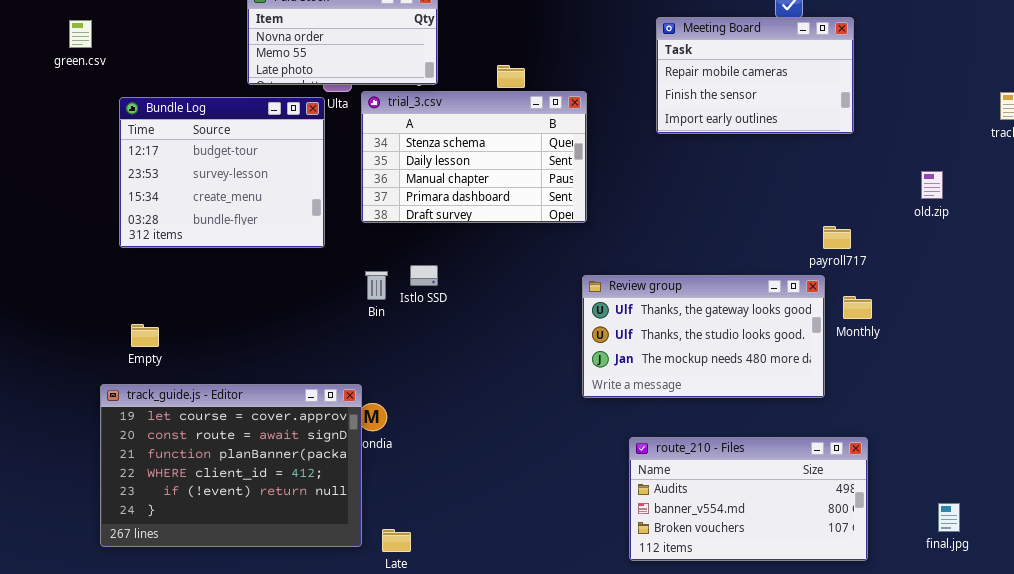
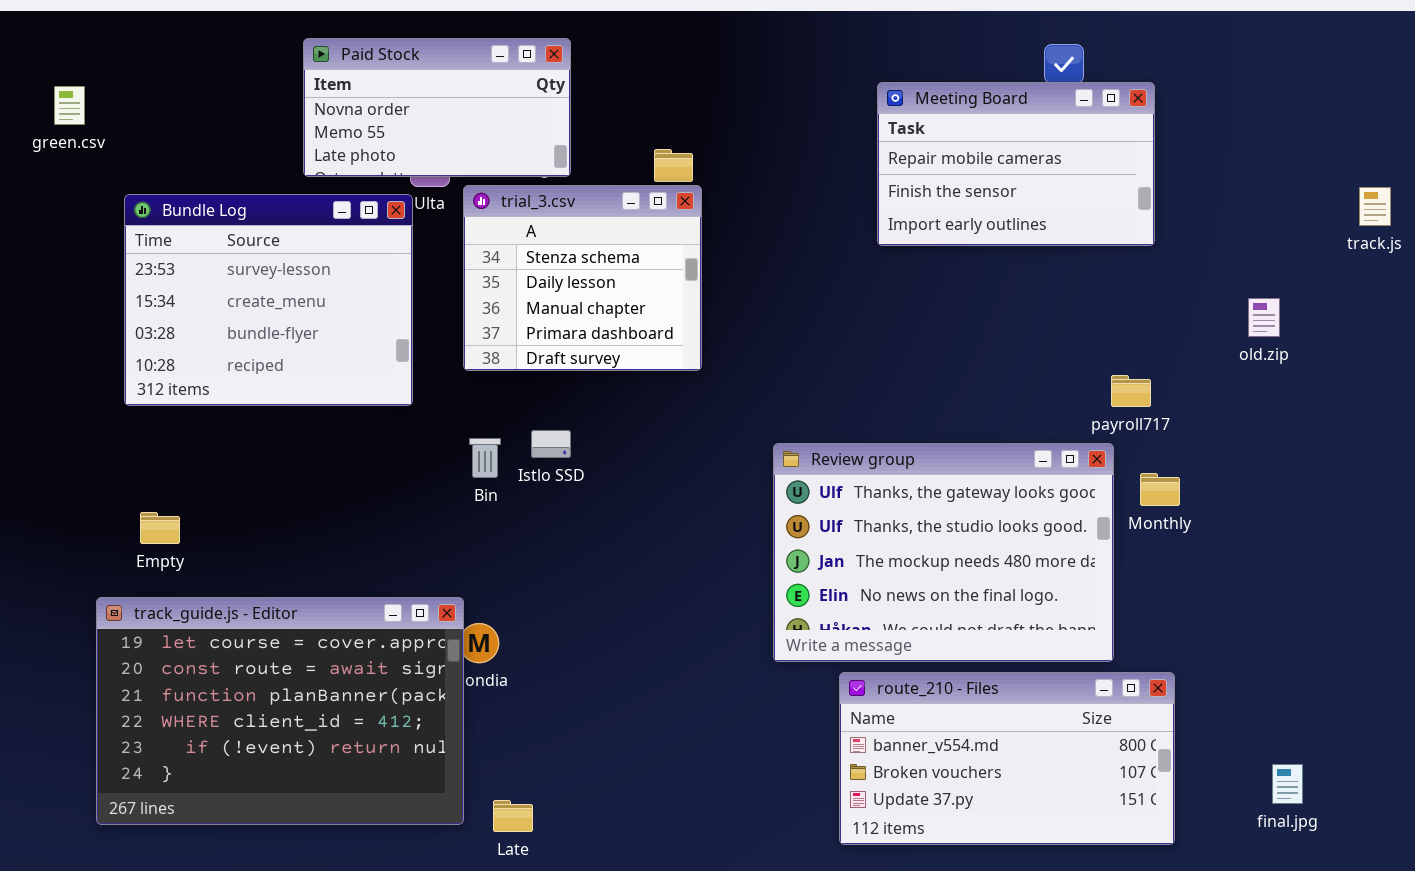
trial_3.csv: [361,91,587,223] -> [463,185,702,371], resized
Bundle Log: [119,97,325,248] -> [124,194,413,406], scrolled down 1 row
Review group: [582,275,825,398] -> [773,443,1114,662], resized
route_210 - Files: [629,437,868,561] -> [839,672,1175,845], scrolled down 1 row

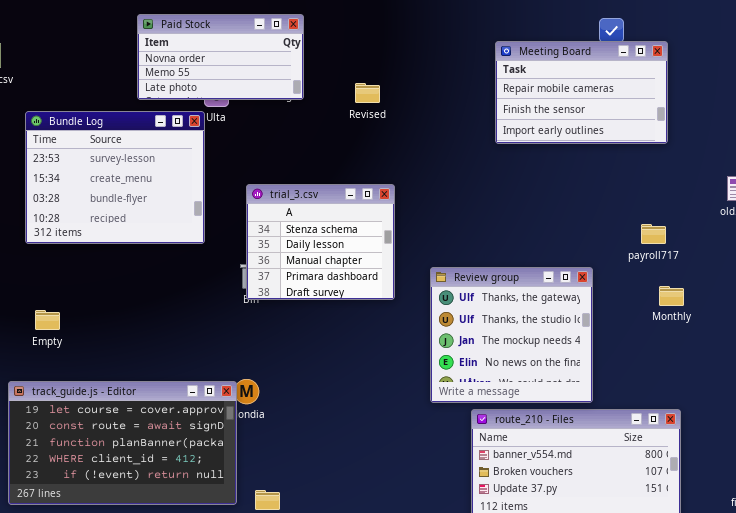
trial_3.csv: [463,185,702,371] -> [246,184,395,300], moved
Review group: [773,443,1114,662] -> [430,267,593,403], resized
track_guide.js - Editor: [96,597,464,825] -> [8,381,237,505], resized

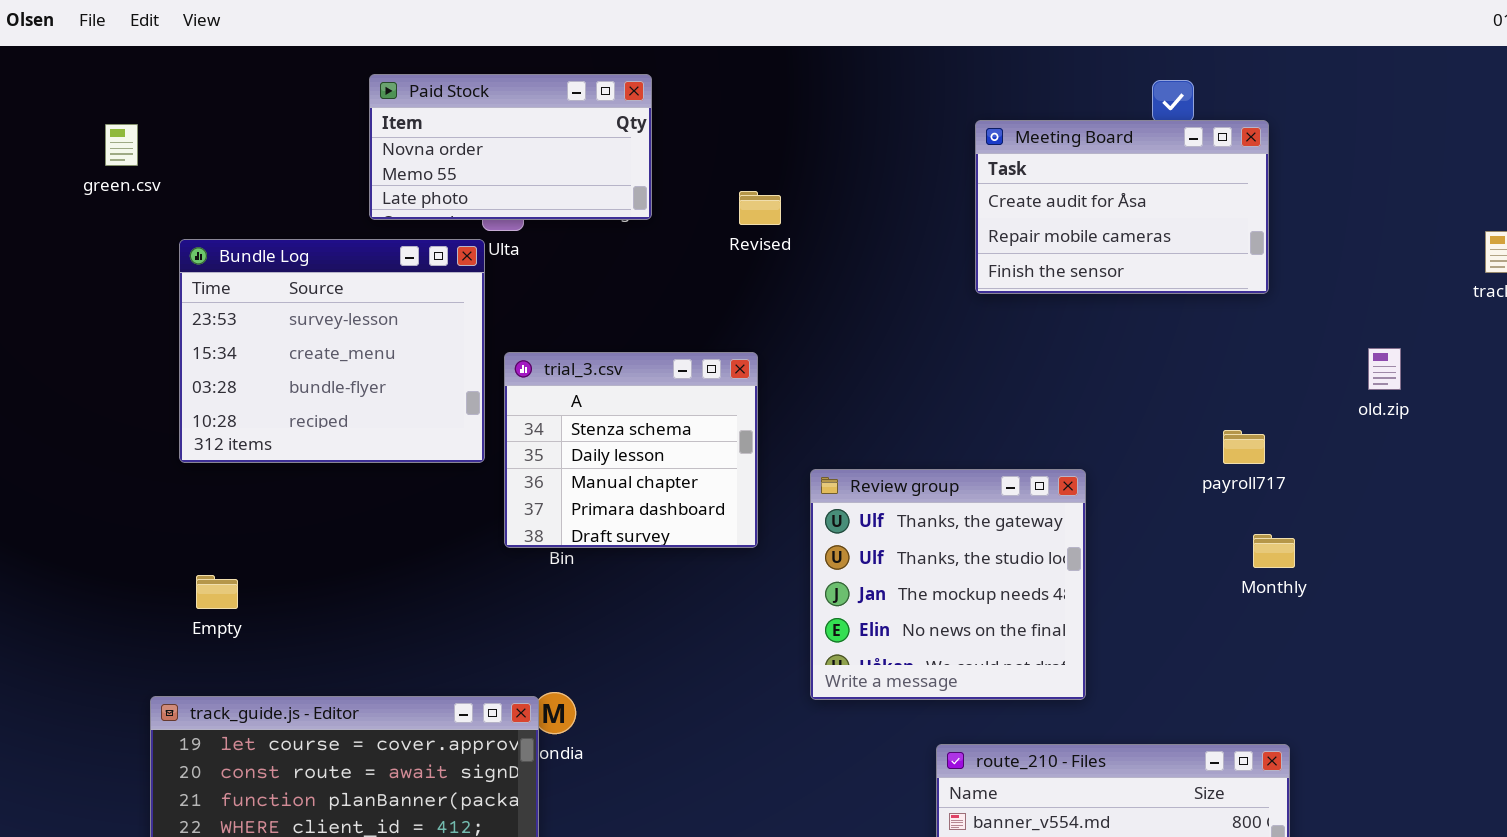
Meeting Board: [495,41,668,144] -> [975,120,1269,294], scrolled up 1 row
trial_3.csv: [246,184,395,300] -> [504,352,758,548], moved
Review group: [430,267,593,403] -> [810,469,1086,700], moved

